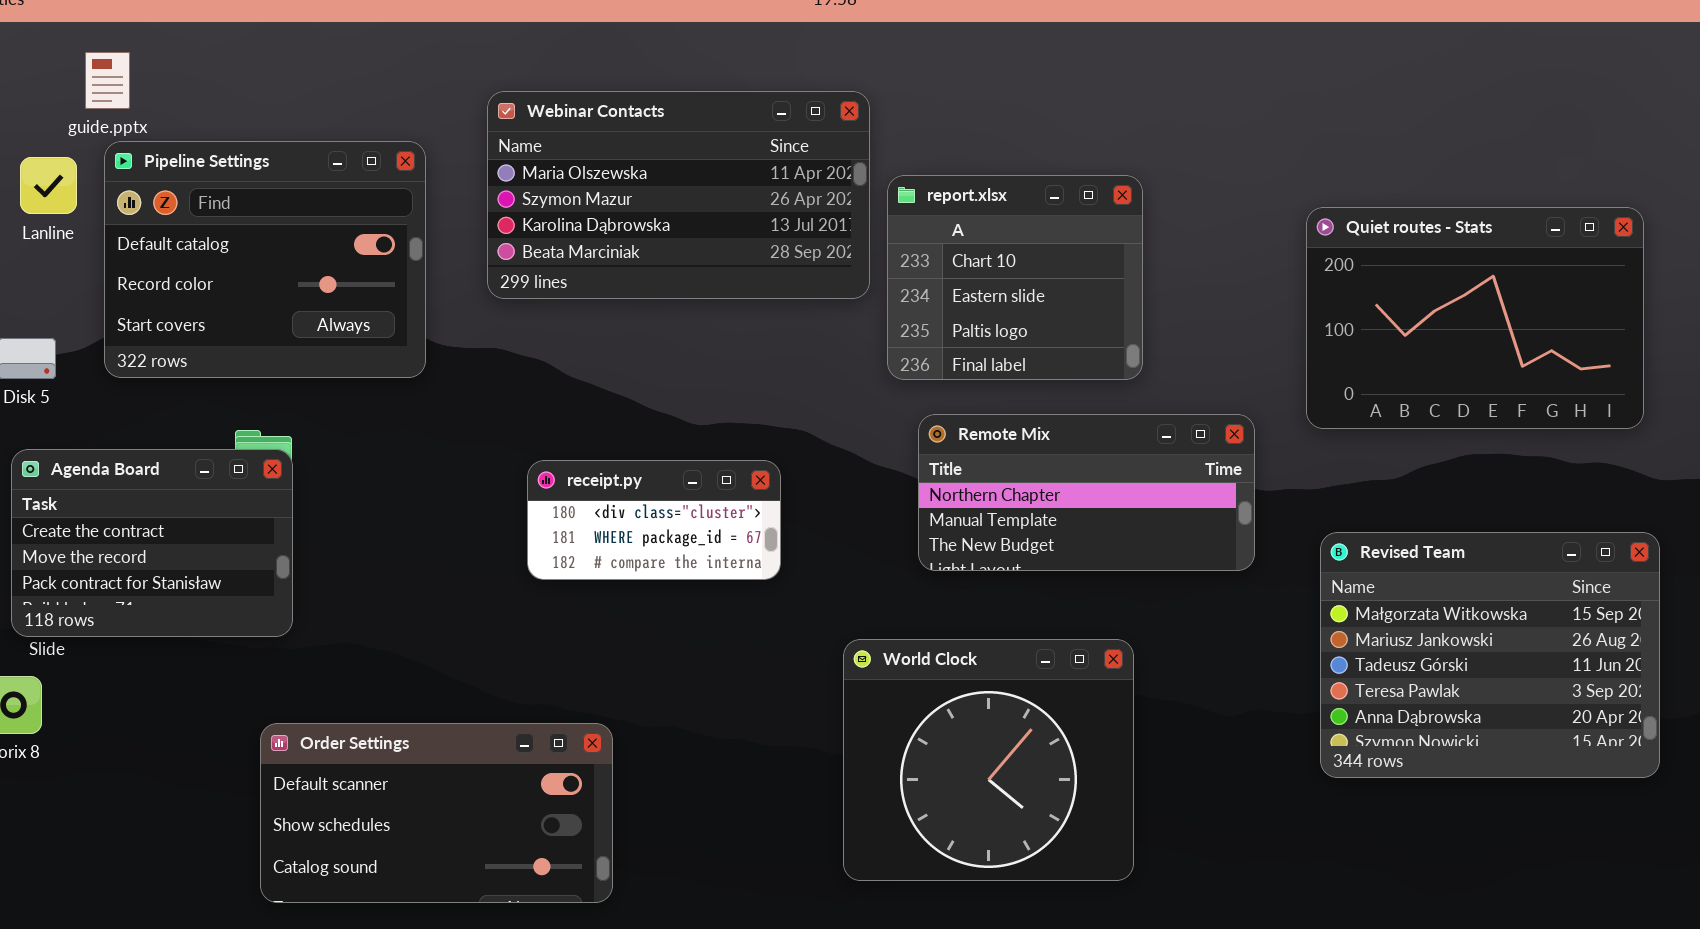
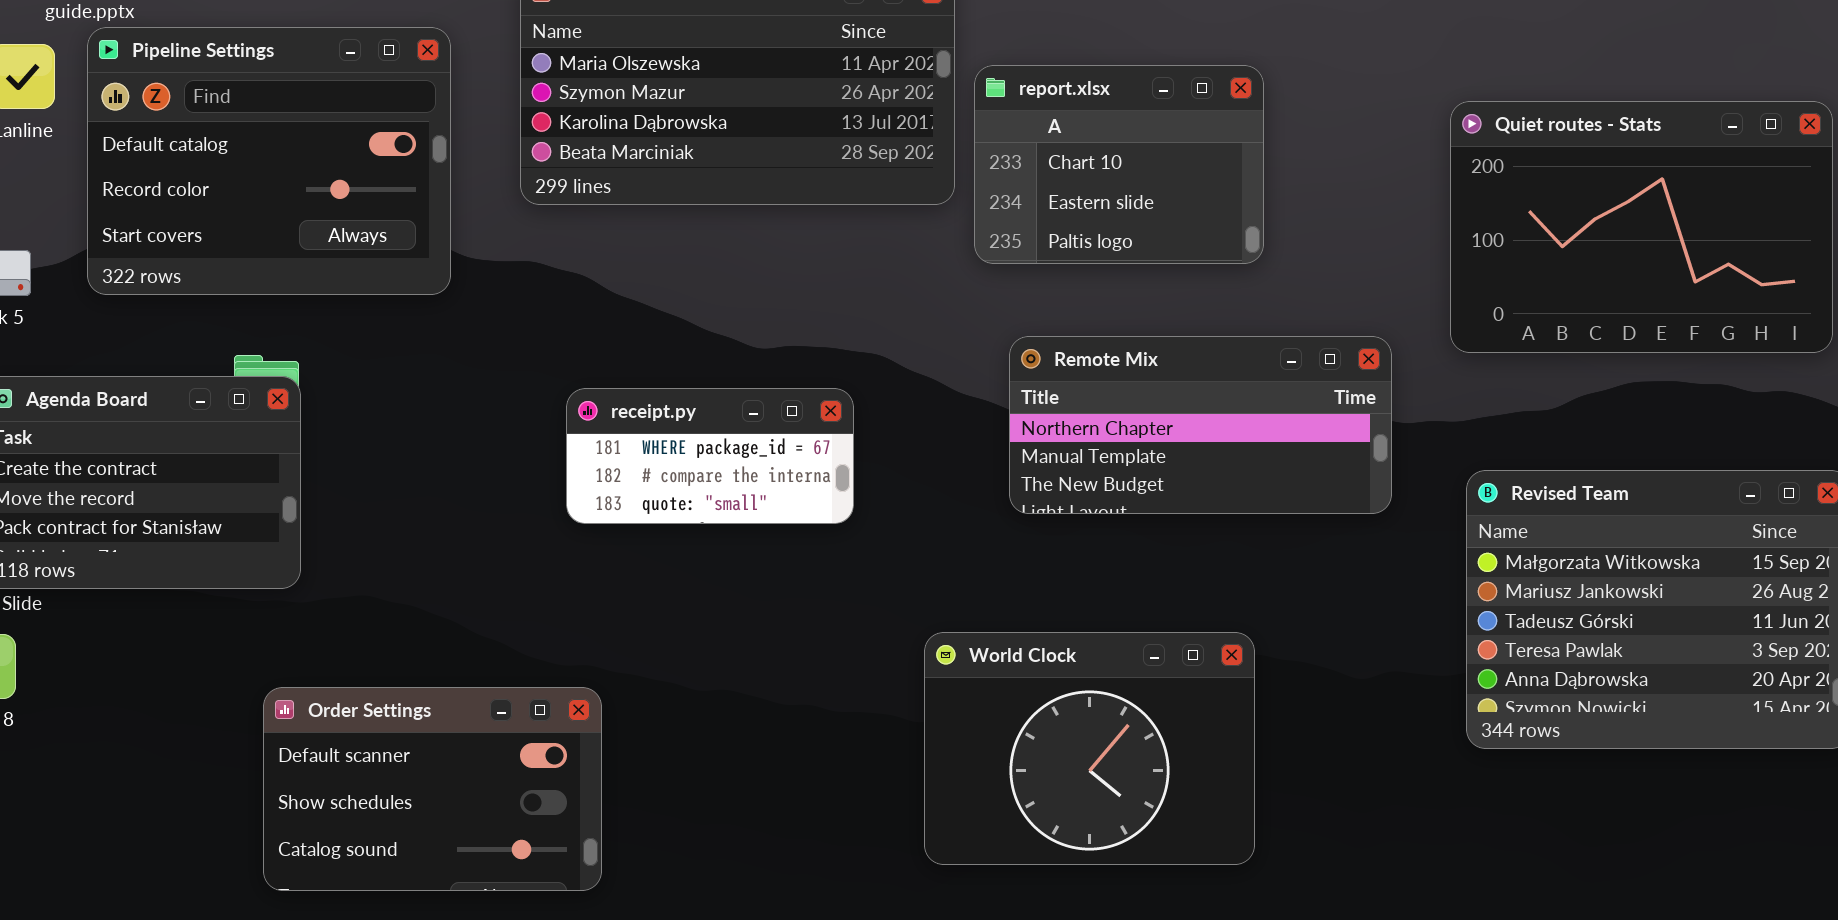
report.xlsx: [887,175,1143,380] -> [974,65,1264,264], resized
receipt.py: [527,460,781,580] -> [566,388,854,524], scrolled down 1 row
World Clock: [843,639,1134,881] -> [924,632,1255,865], resized
Order Settings: [260,723,613,903] -> [263,687,602,891], resized

